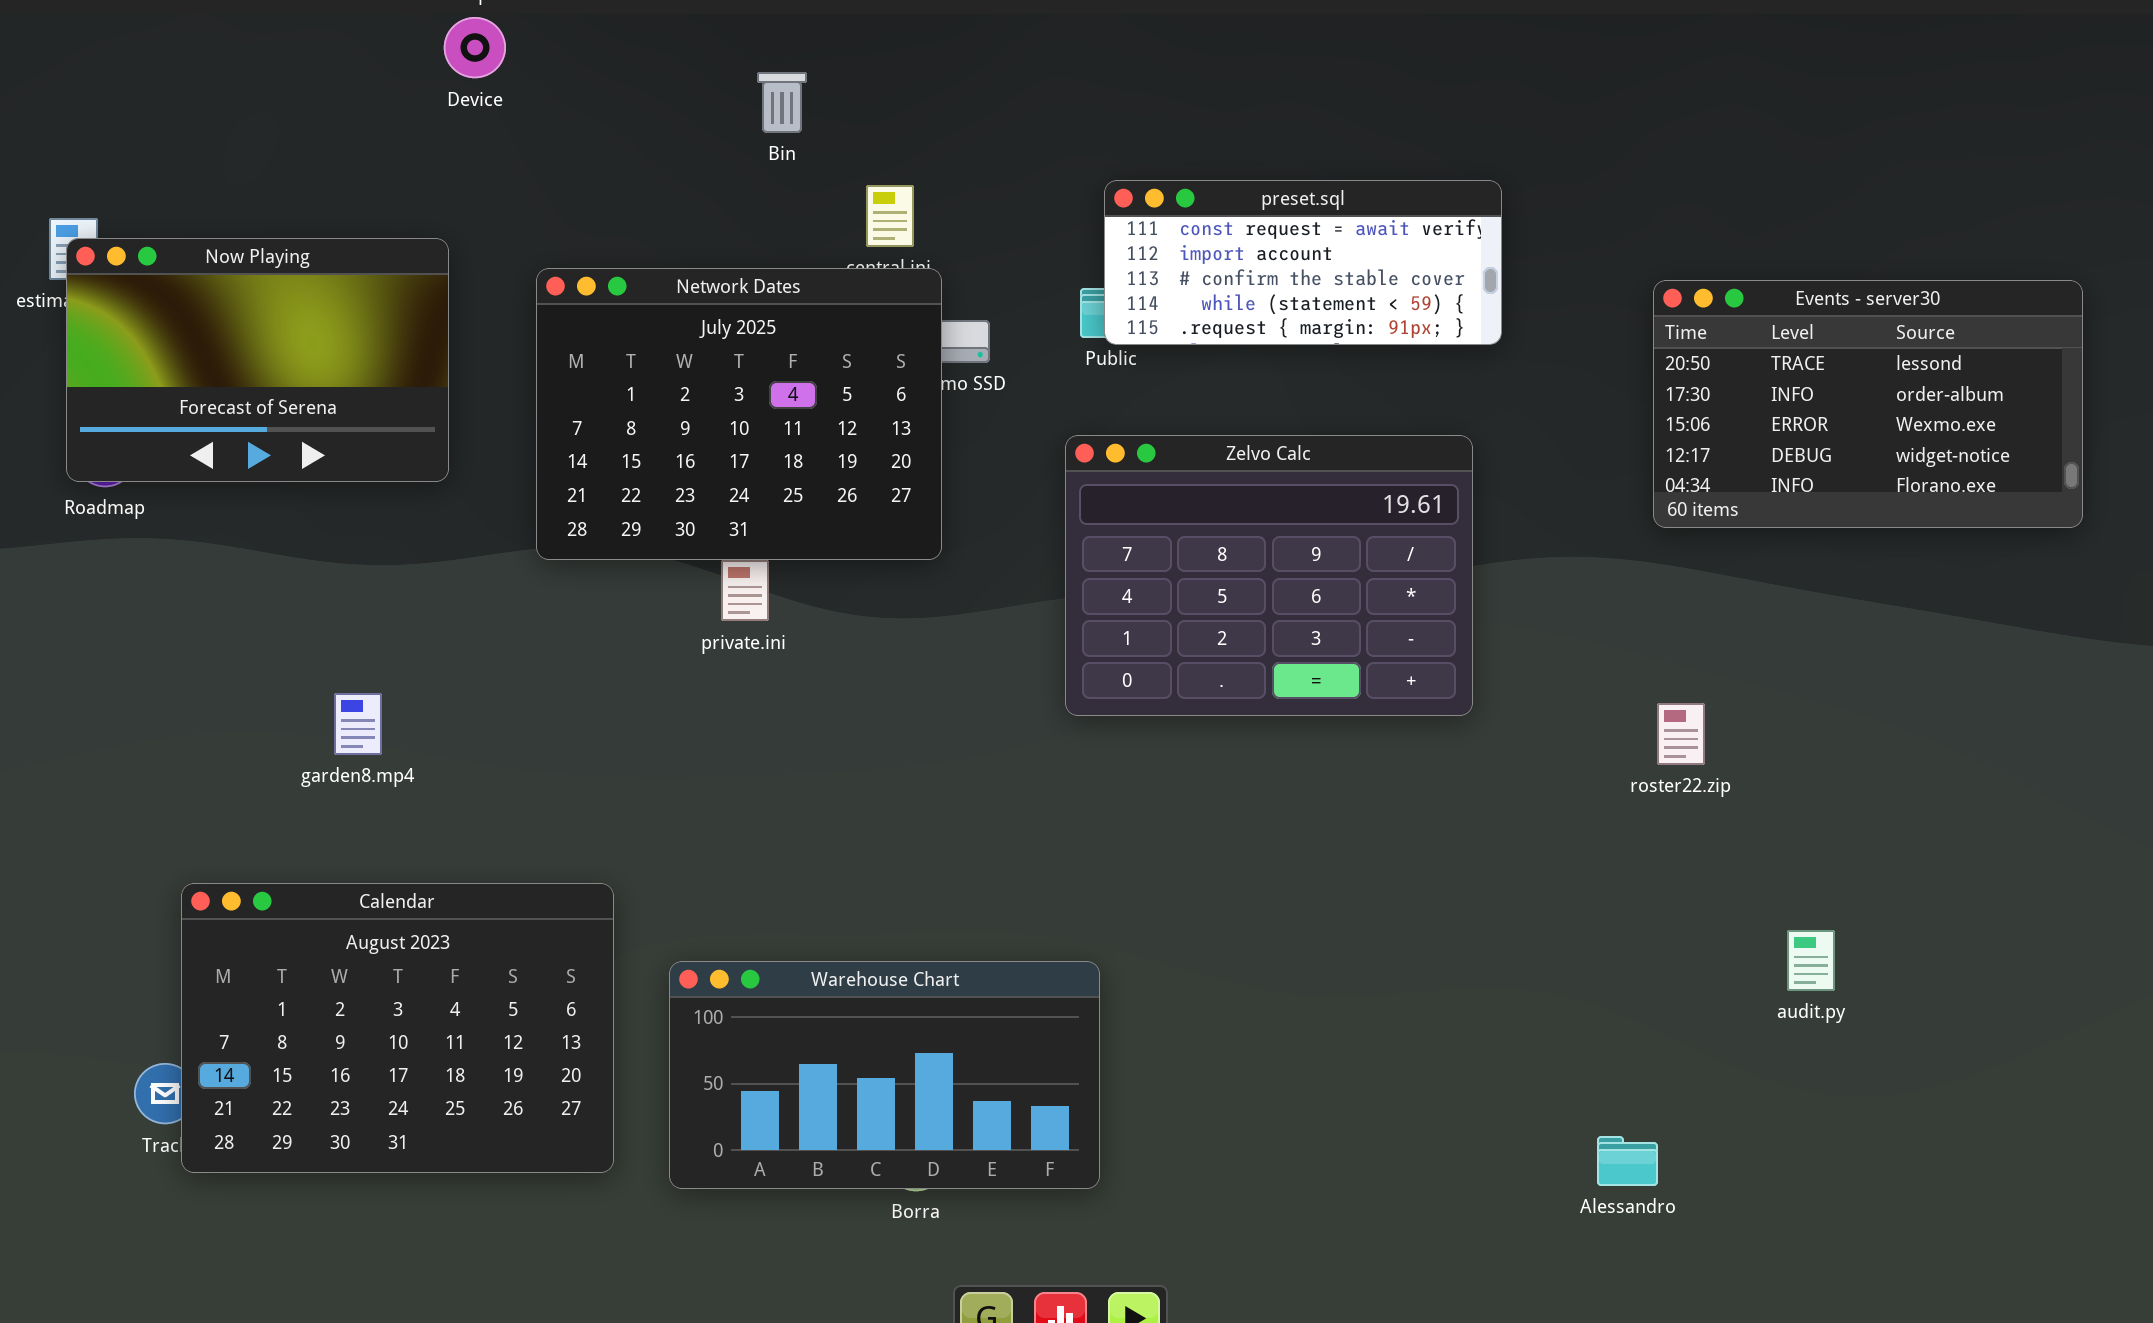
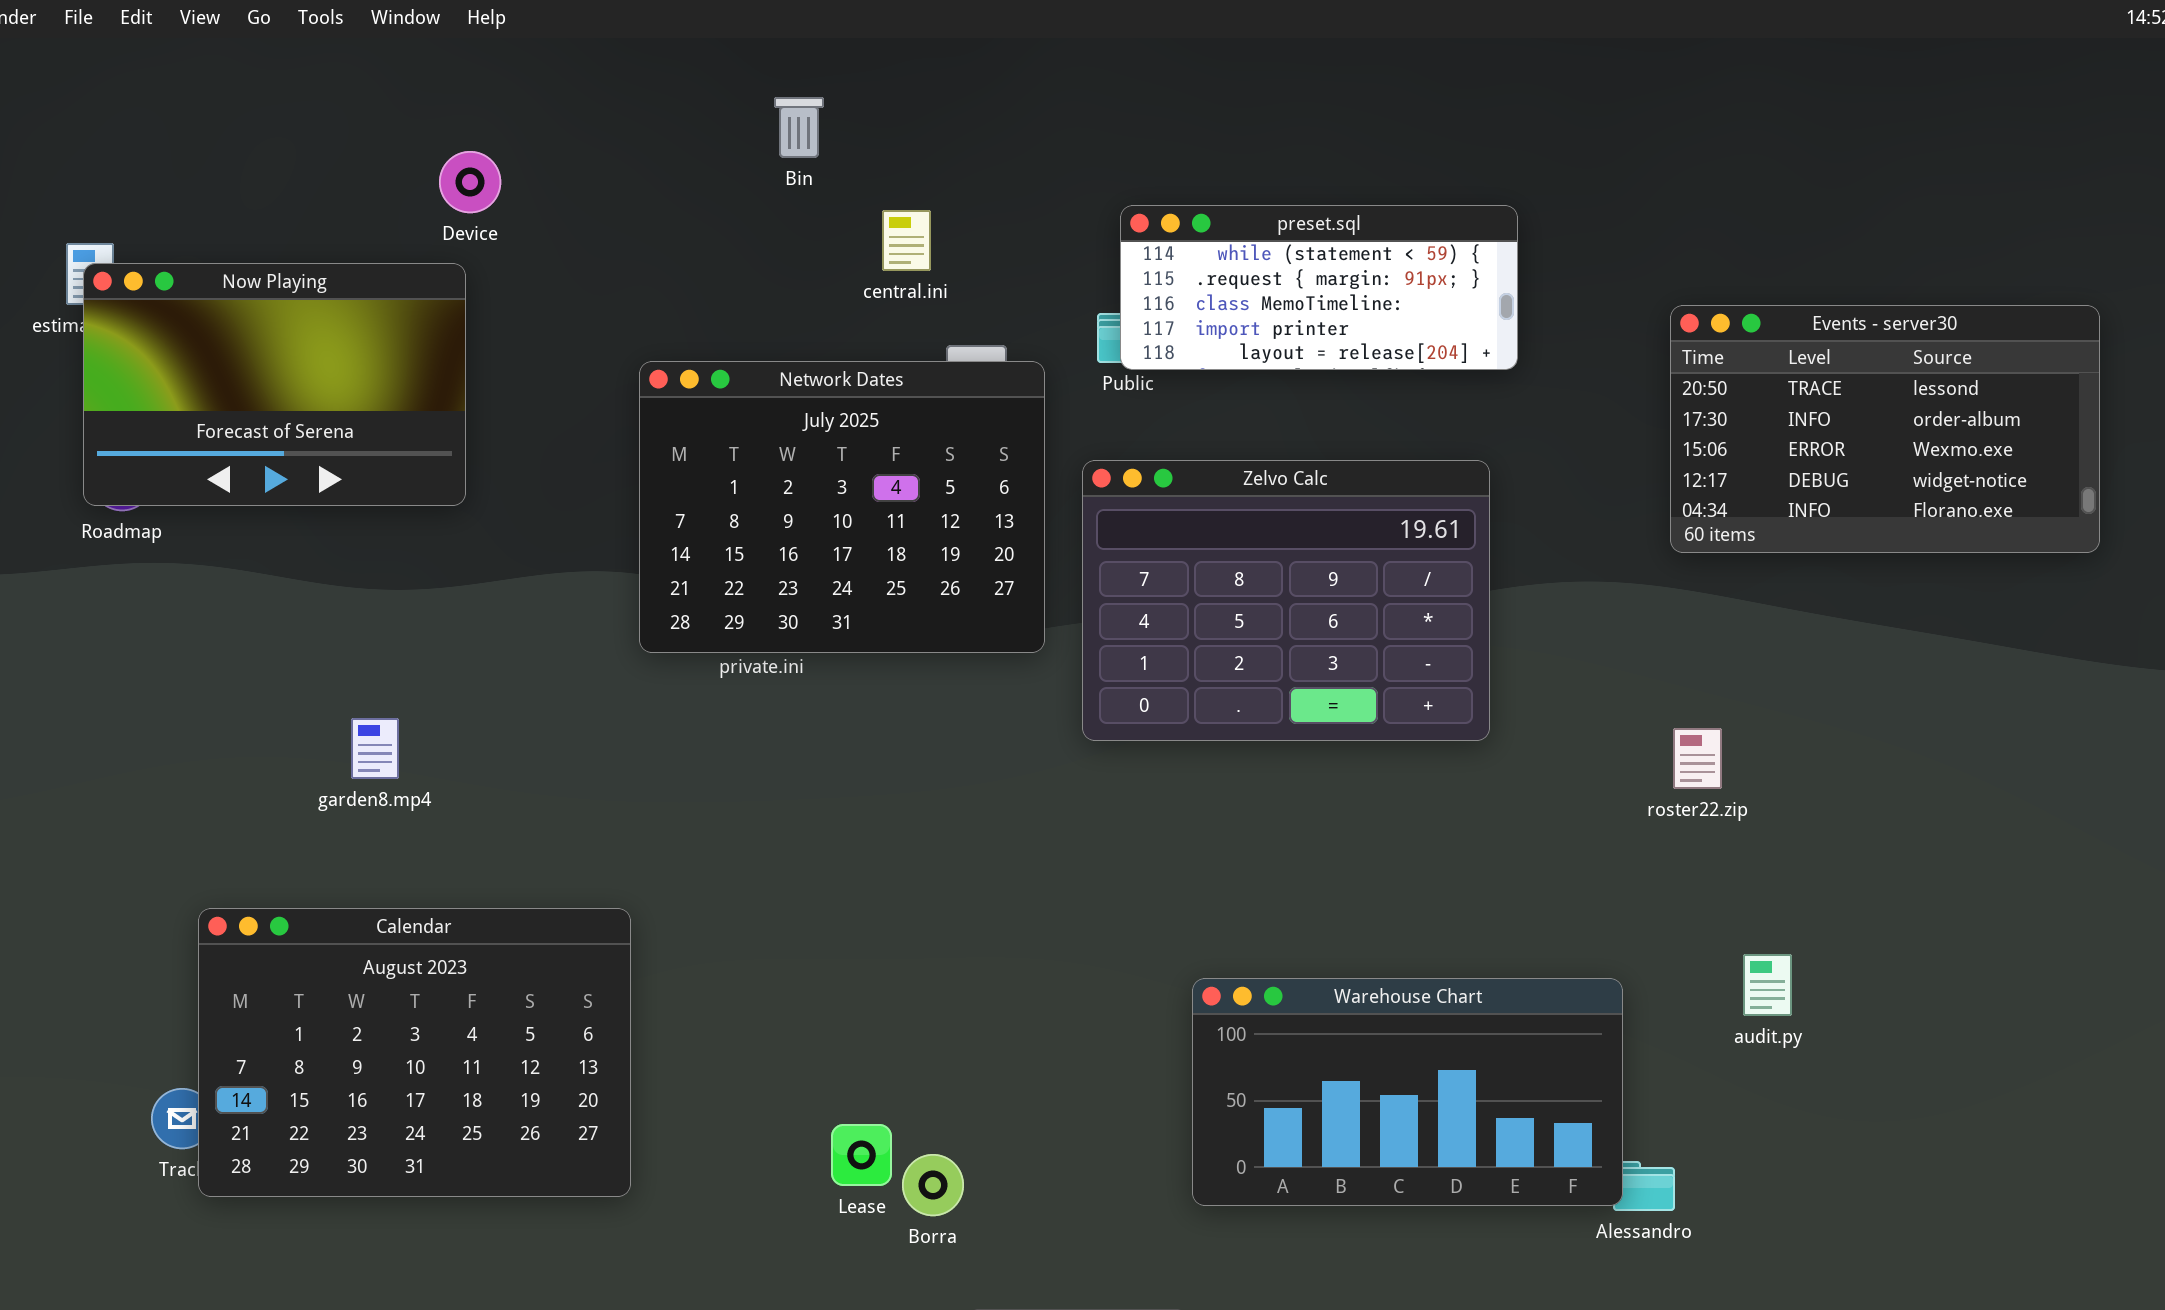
Device: [444,17,506,78] -> [439,151,501,213], moved
preset.sql: [1104,180,1502,345] -> [1120,205,1518,370], scrolled down 3 rows
Network Dates: [536,268,942,560] -> [639,361,1045,653], moved
audit.py: [1787,930,1835,991] -> [1743,954,1792,1016], moved
Warehouse Chart: [669,961,1100,1189] -> [1192,978,1623,1206], moved

